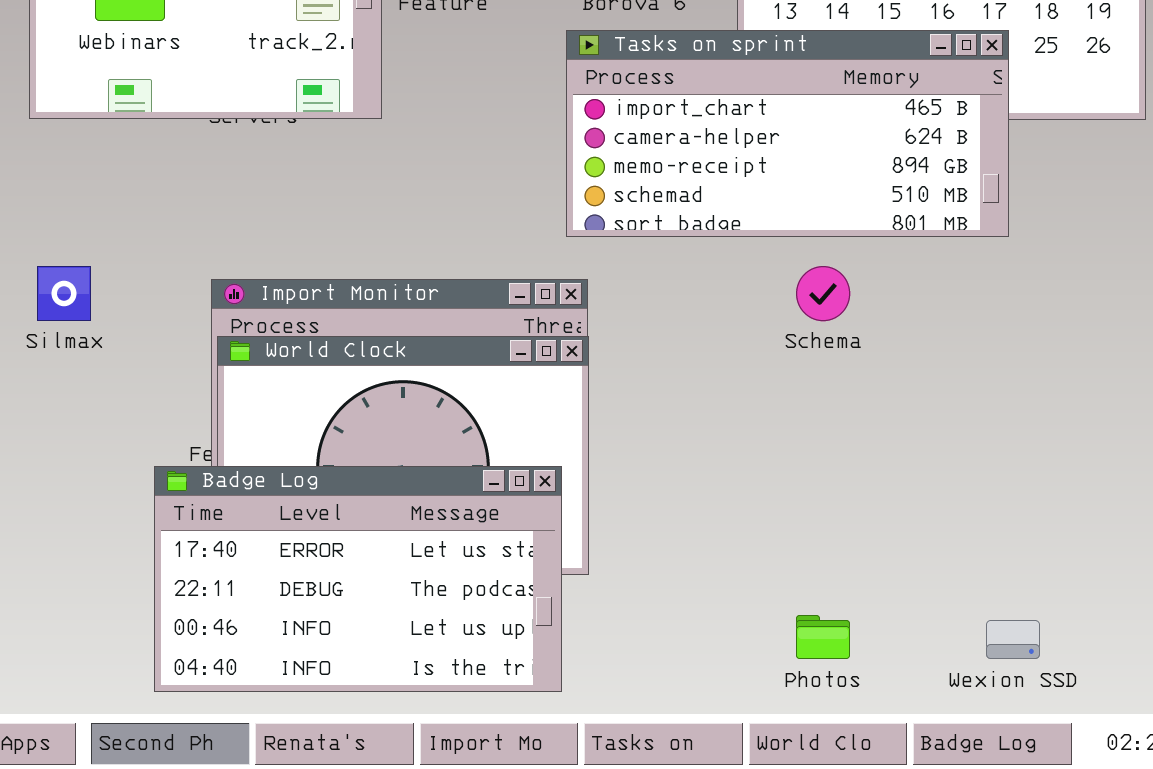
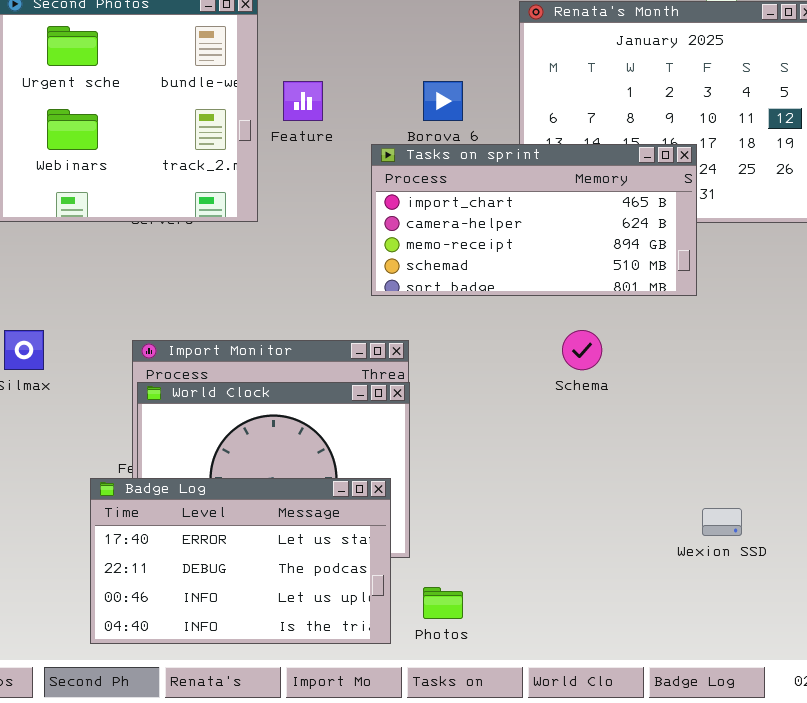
Tasks on sprint: [566,30,1009,237] -> [371,144,697,296], moved
Photos: [796,615,850,659] -> [423,587,463,619], moved
Wexion SSD: [986,620,1040,659] -> [702,508,742,536], moved

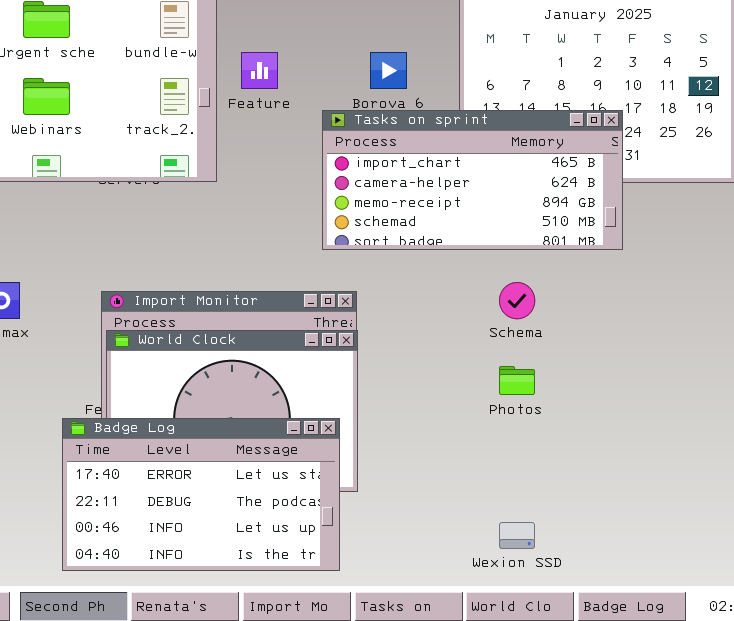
Wexion SSD: [702,508,742,536] -> [499,522,535,549], moved
Photos: [423,587,463,619] -> [499,366,535,395], moved

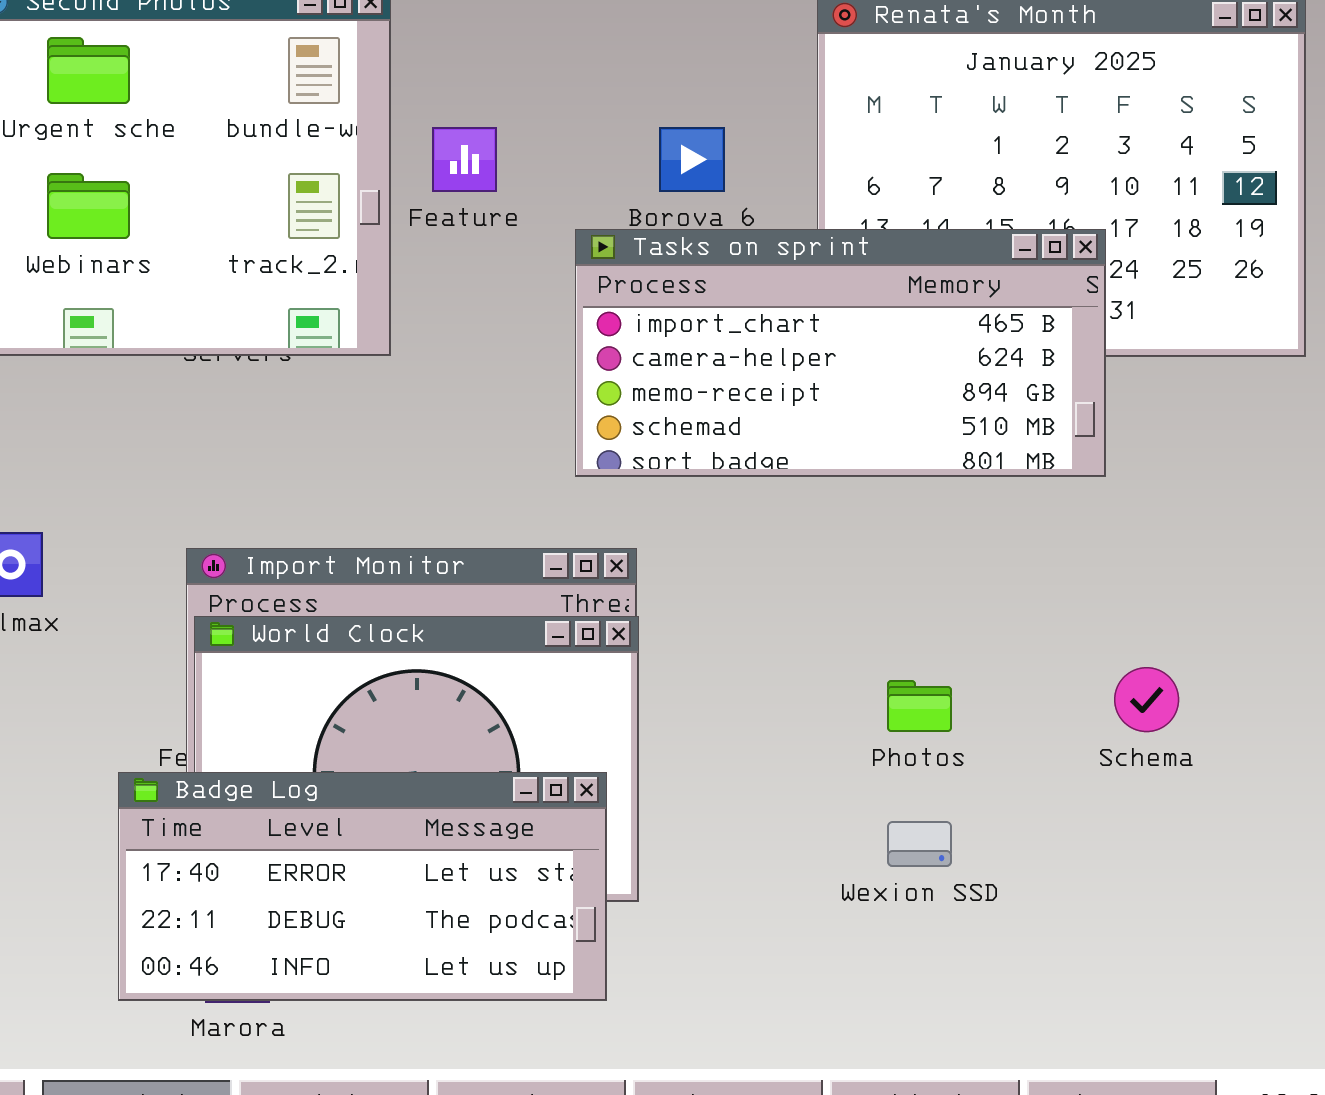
Schema: [499,282,535,319] -> [1114,667,1179,732], moved
Badge Log: [62,418,340,571] -> [118,772,607,1001], resized
Wexion SSD: [499,522,535,549] -> [887,821,952,867], moved

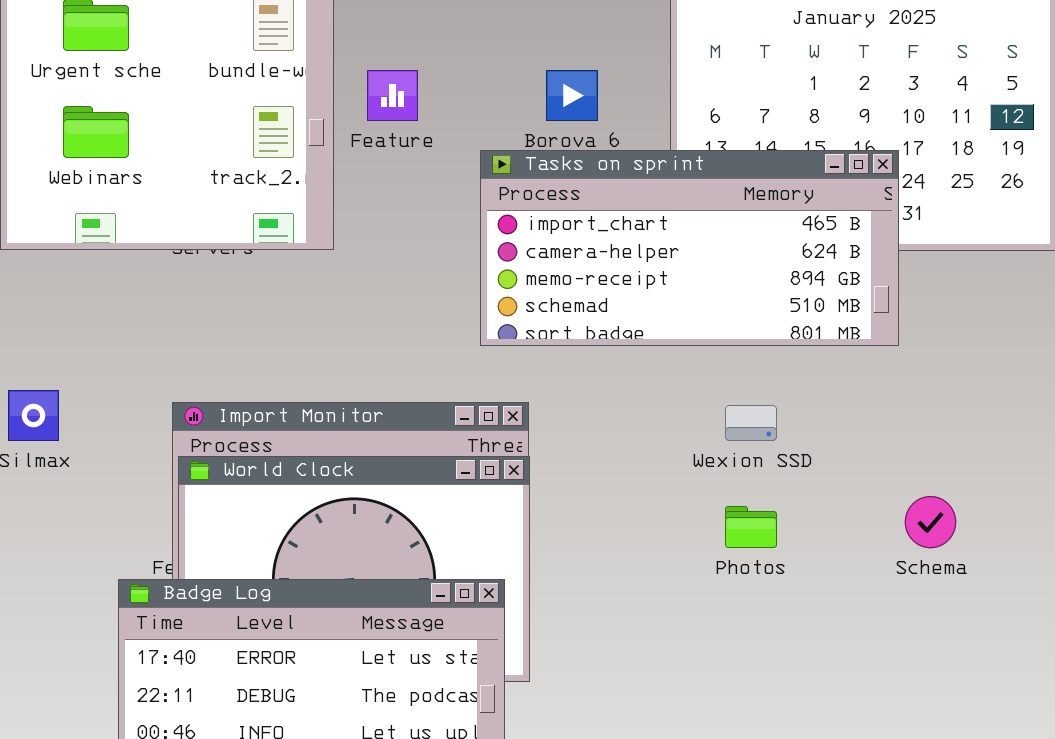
Wexion SSD: [887,821,952,867] -> [725,405,777,441], moved

